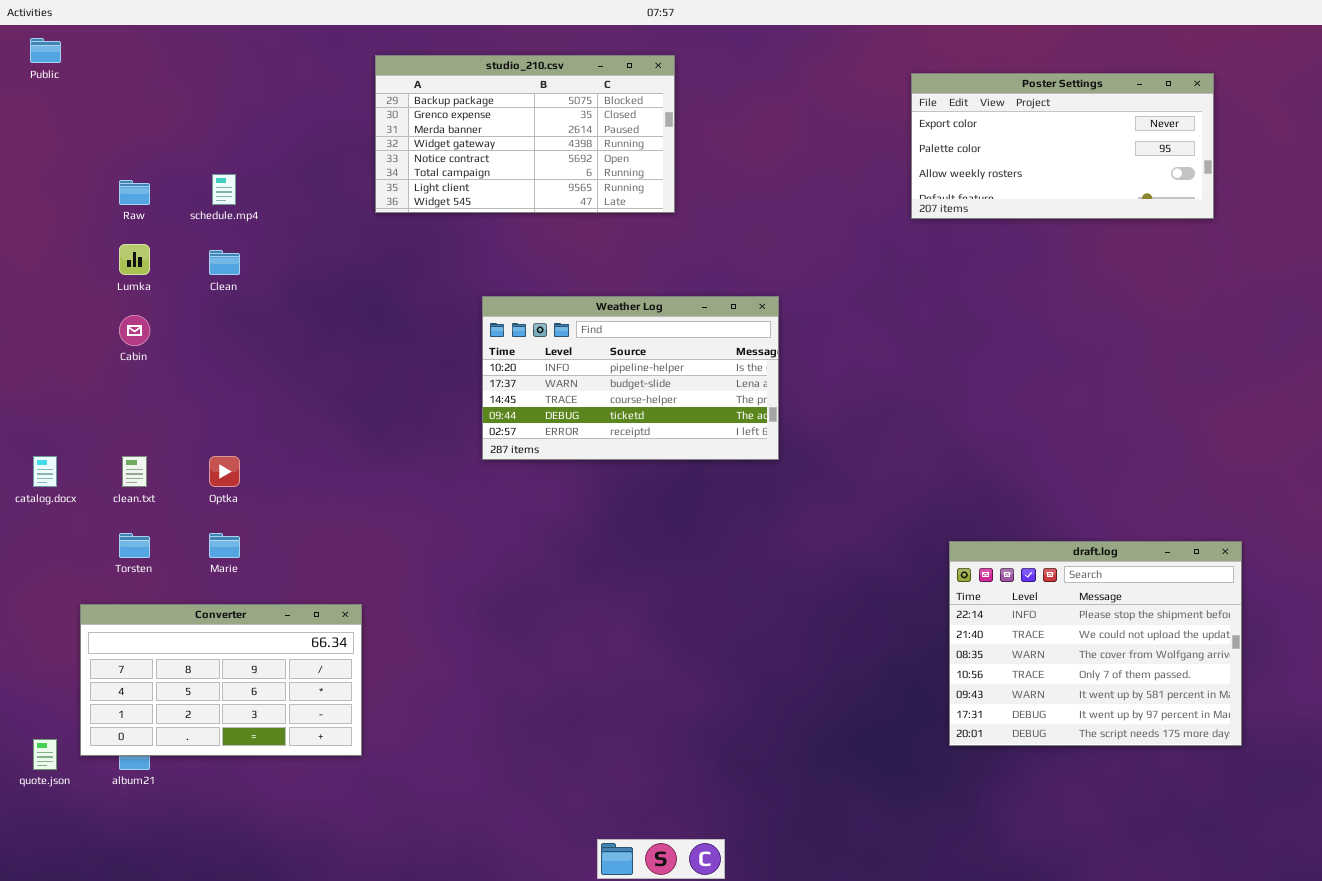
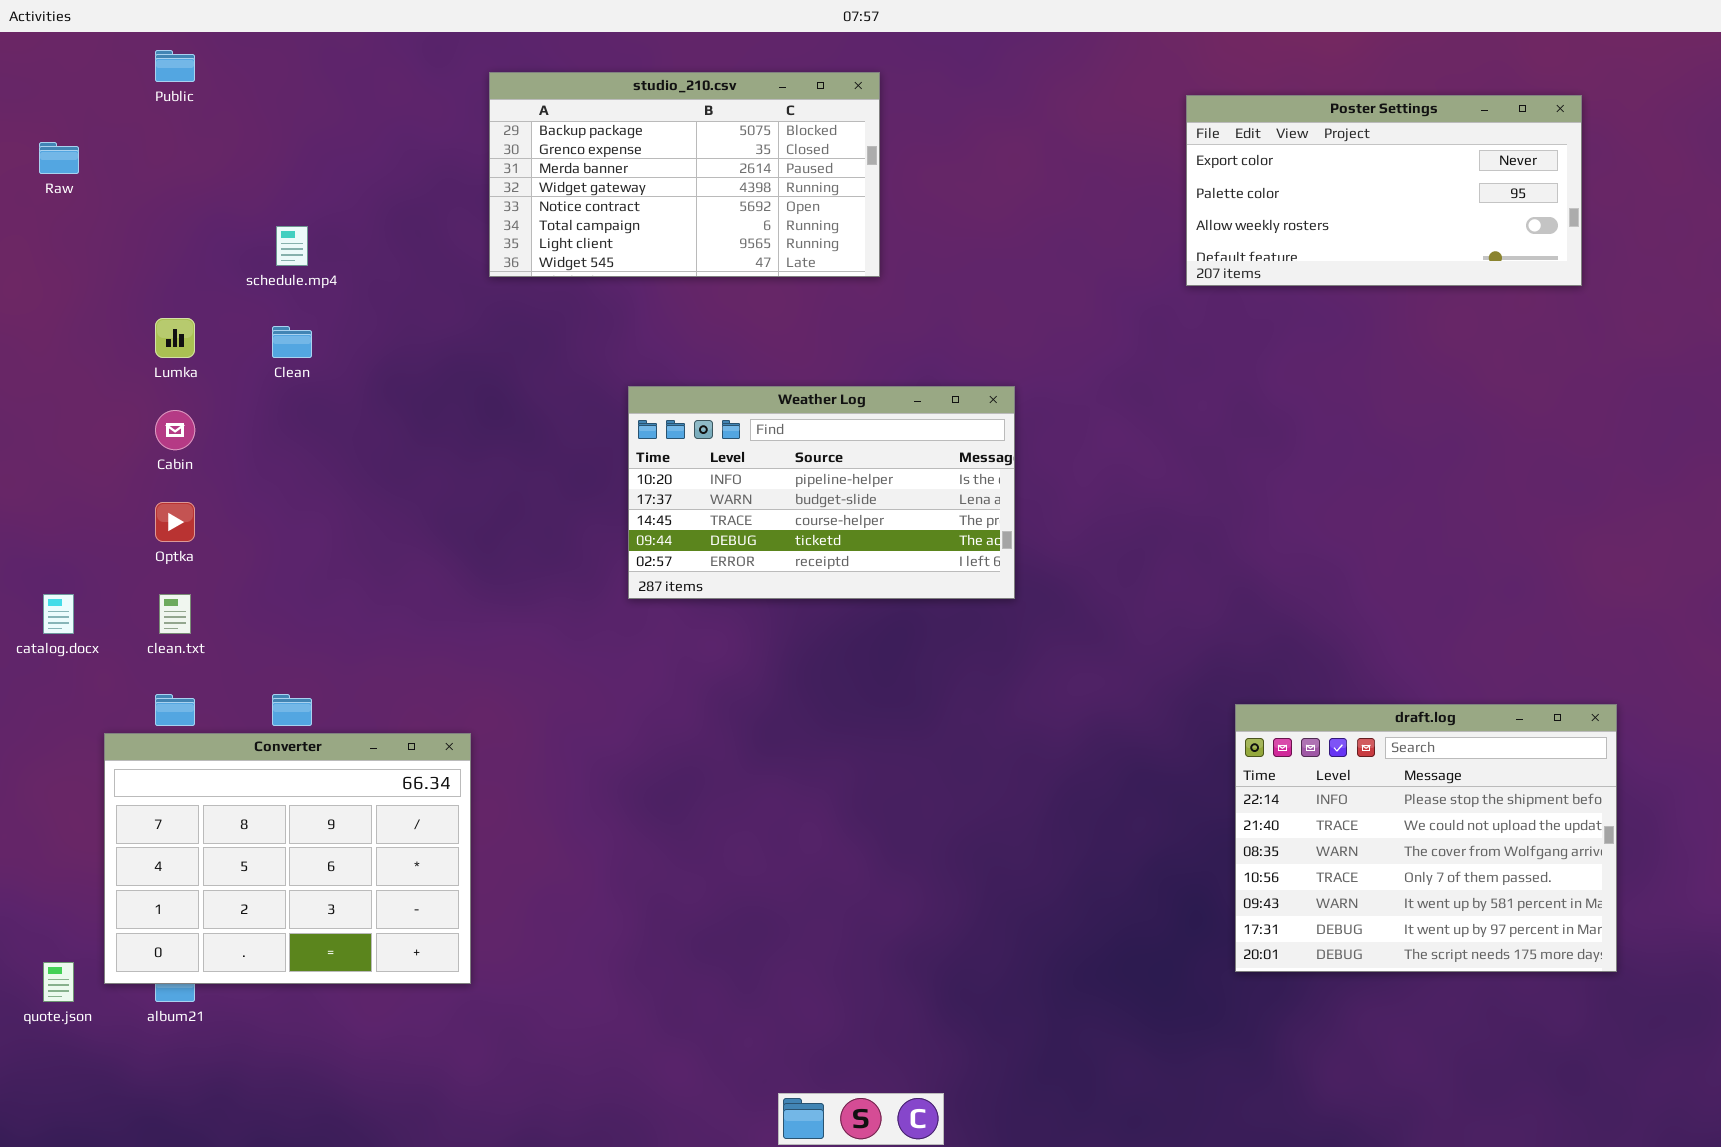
Public: [30,38,61,63] -> [155,50,195,82], moved
Raw: [119,180,150,205] -> [39,142,79,174], moved
Optka: [209,456,240,487] -> [155,502,195,542], moved
Converter: [80,604,362,756] -> [104,733,471,984], resized

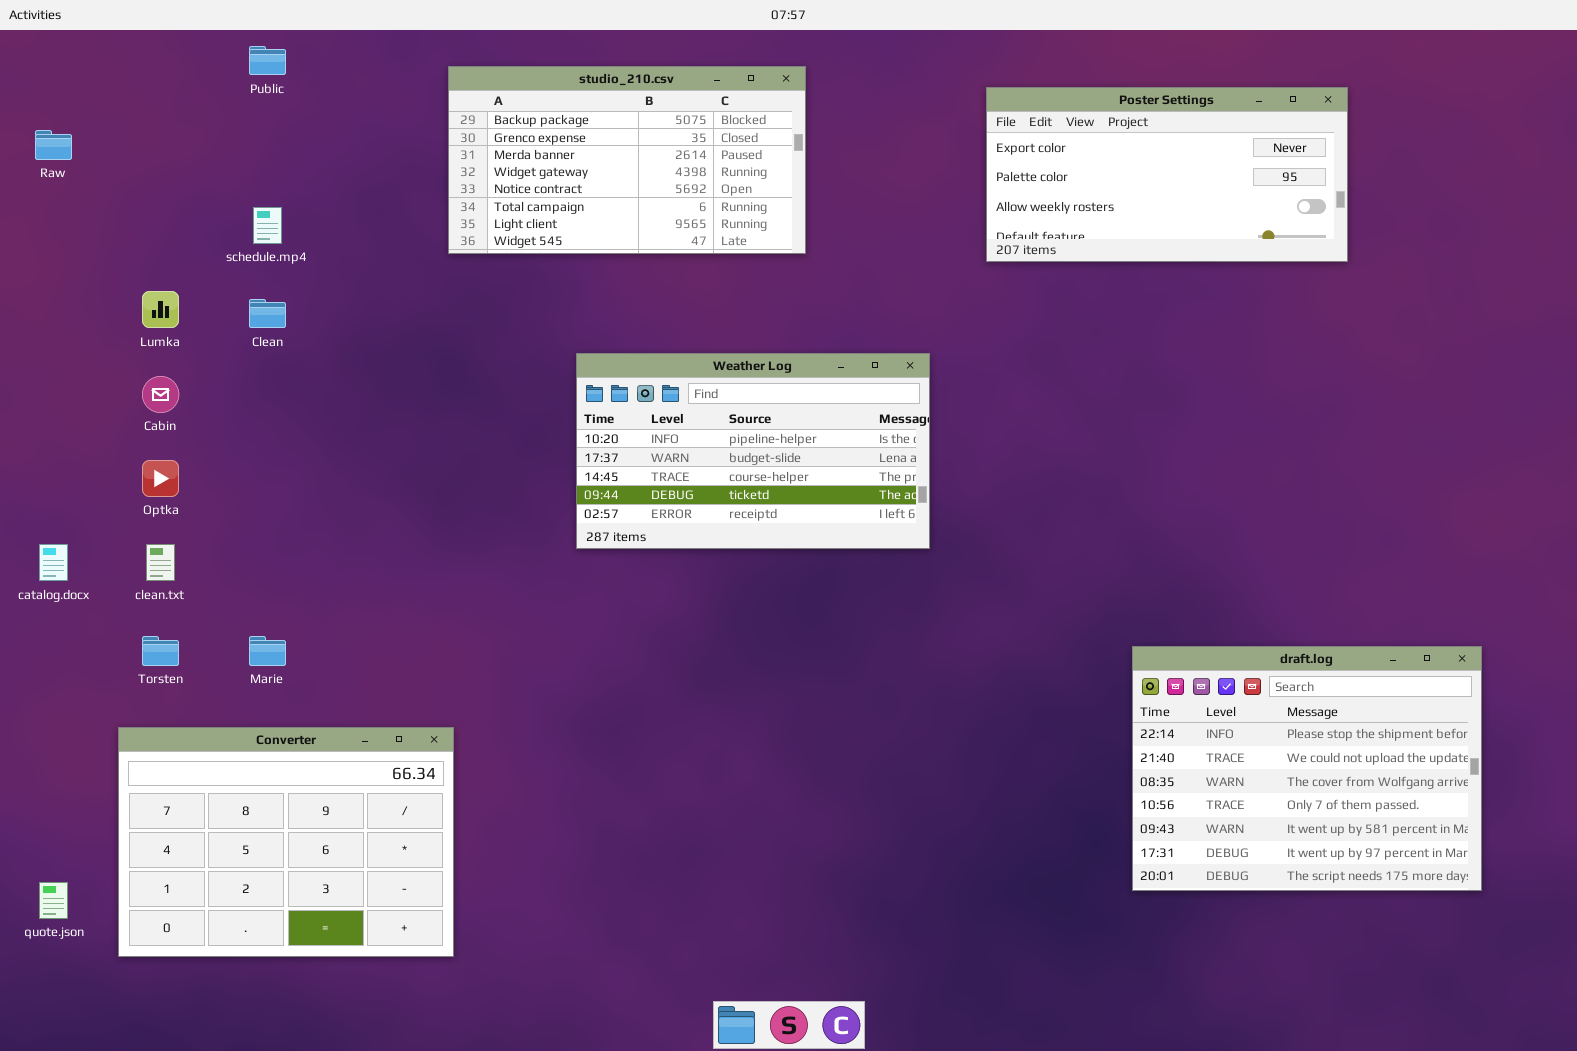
Public: [155,50,195,82] -> [249,46,286,75], moved
Poster Settings: [1186,95,1582,286] -> [986,87,1348,262], moved
Converter: [104,733,471,984] -> [118,727,454,957], moved

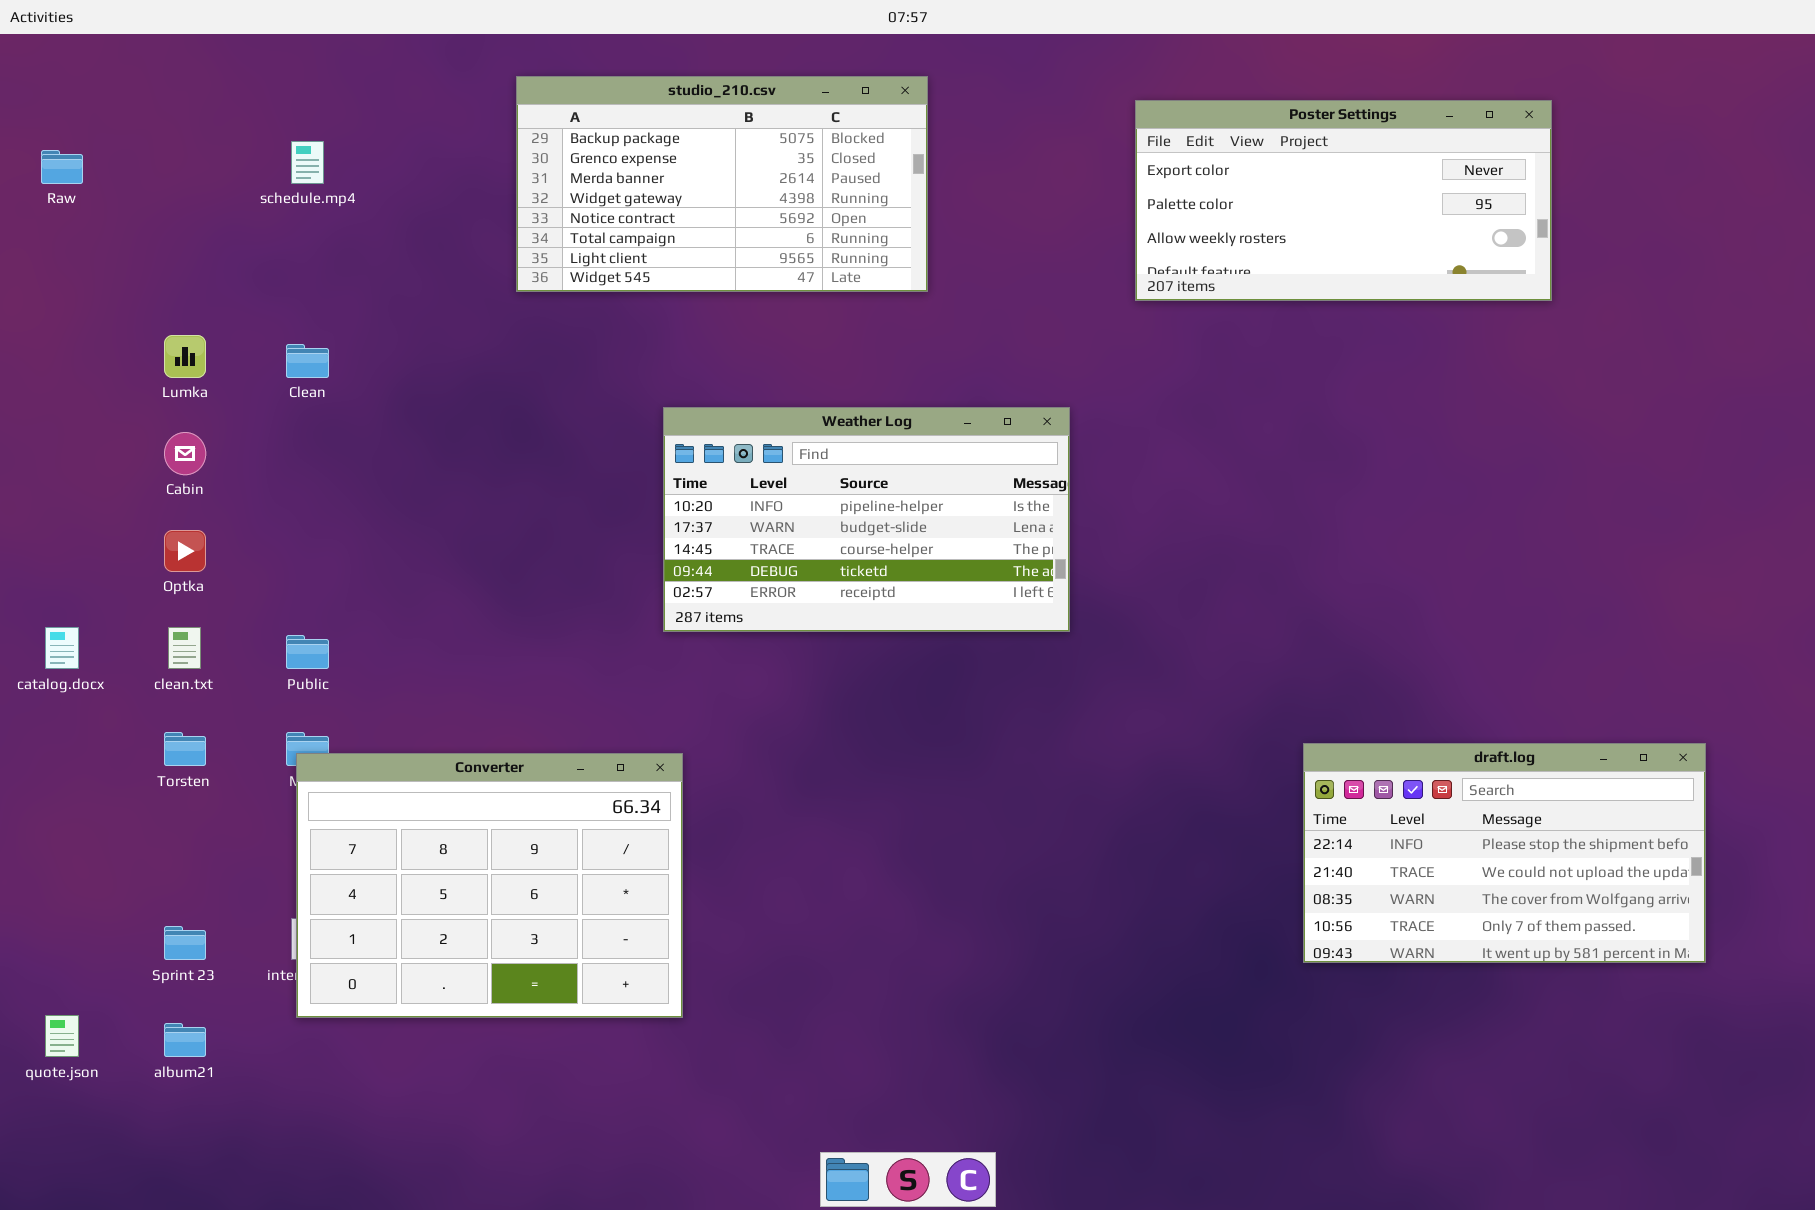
Public: [249,46,286,75] -> [286,635,329,669], moved
schedule.mp4: [253,207,282,244] -> [291,141,324,184], moved
draft.log: [1132,646,1482,891] -> [1303,743,1706,963], resized
Converter: [118,727,454,957] -> [296,753,683,1018], moved

